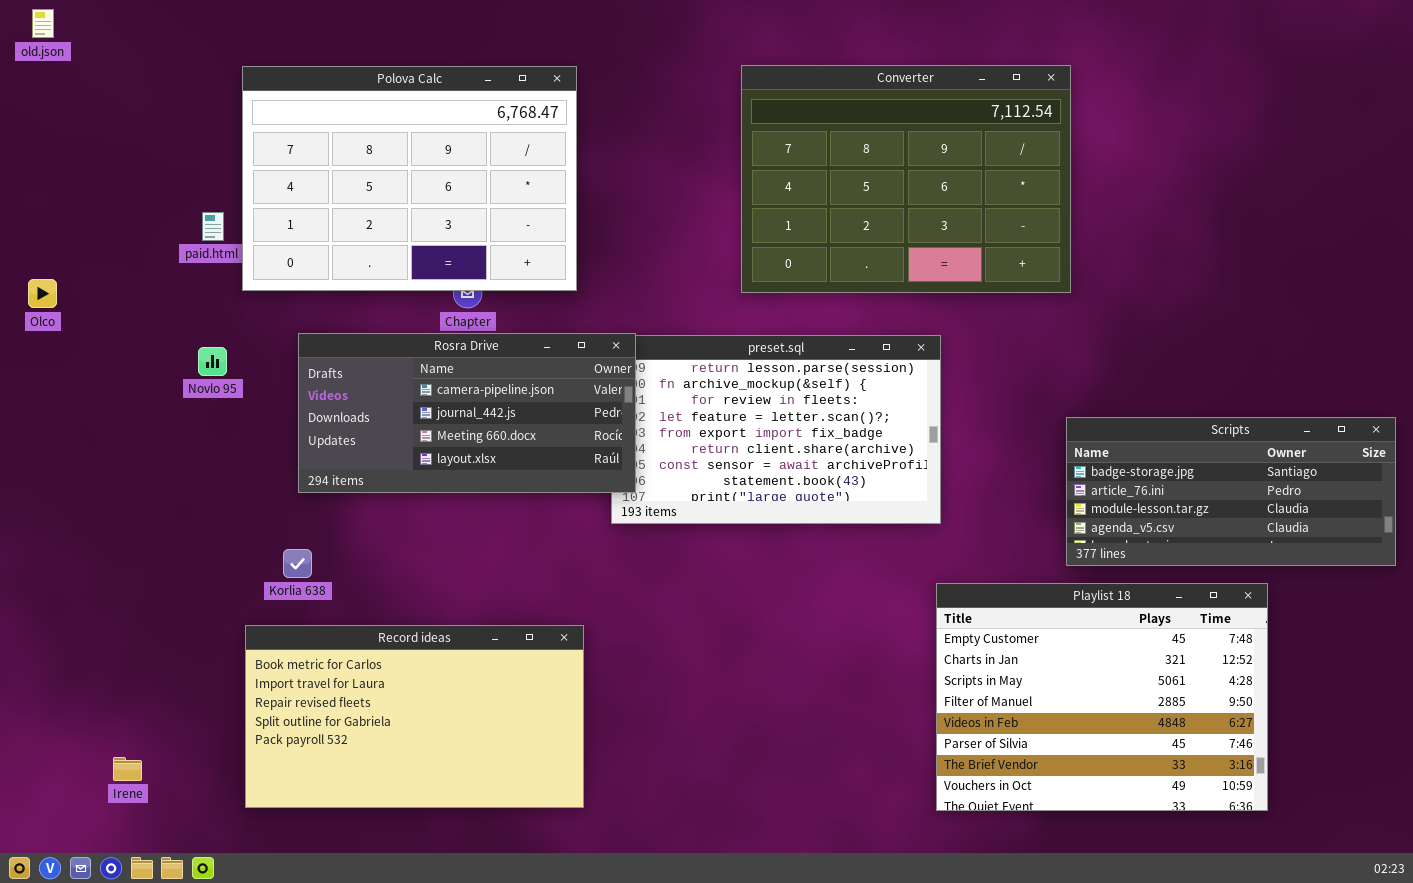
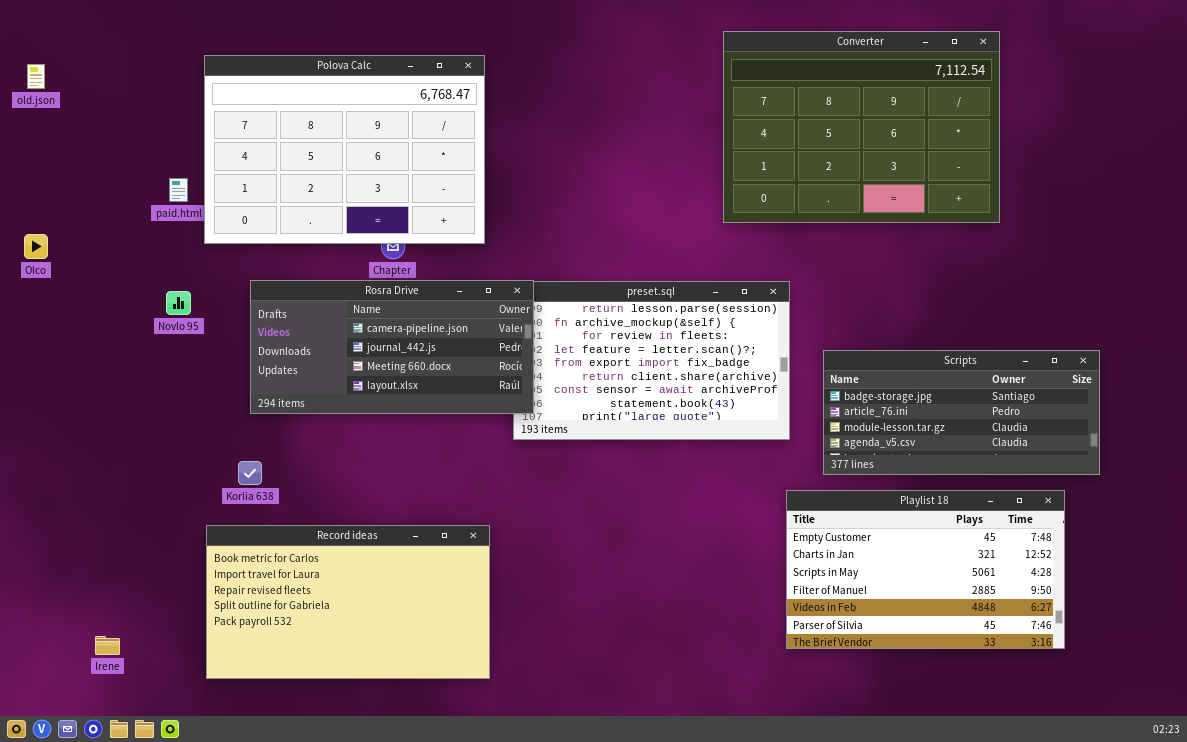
old.json: [32,9,54,38] -> [27,64,45,89], moved
Converter: [741,65,1071,293] -> [723,31,1000,223], moved
Scripts: [1066,417,1396,566] -> [823,350,1100,475], moved
Playlist 18: [936,583,1268,811] -> [786,490,1065,649], resized

